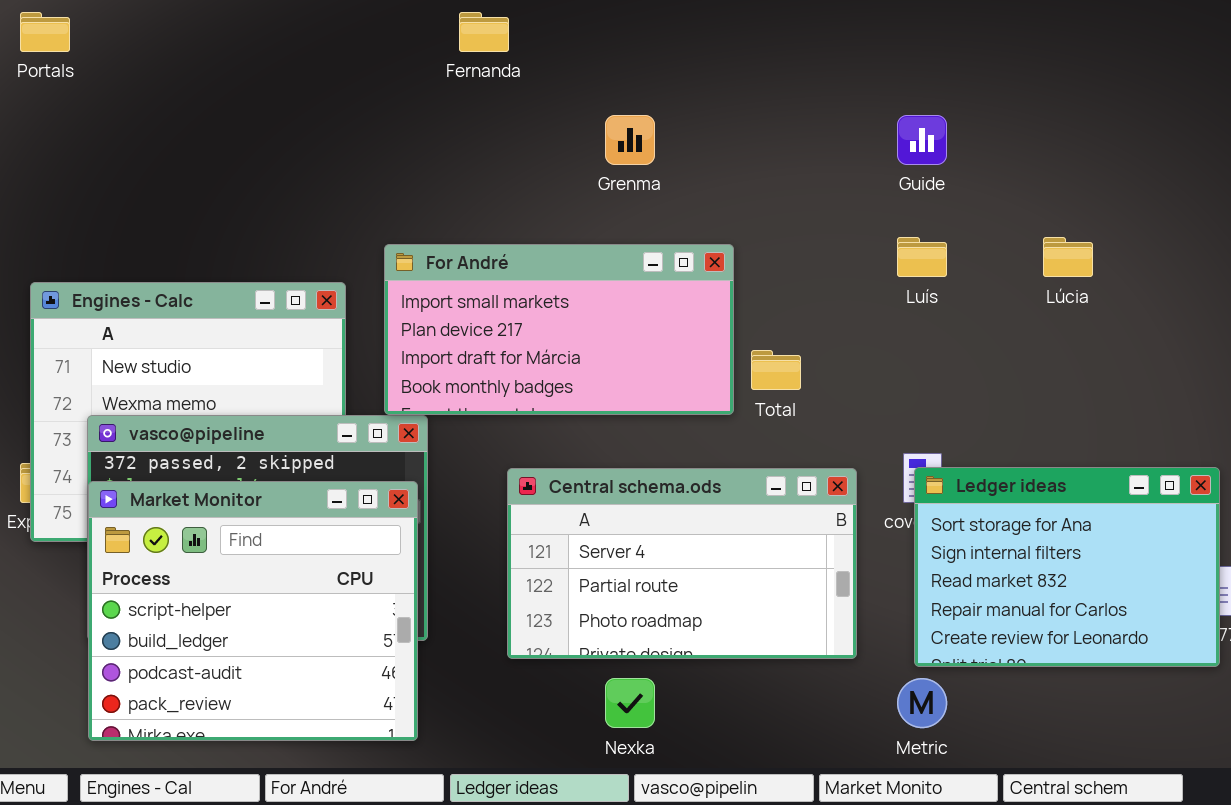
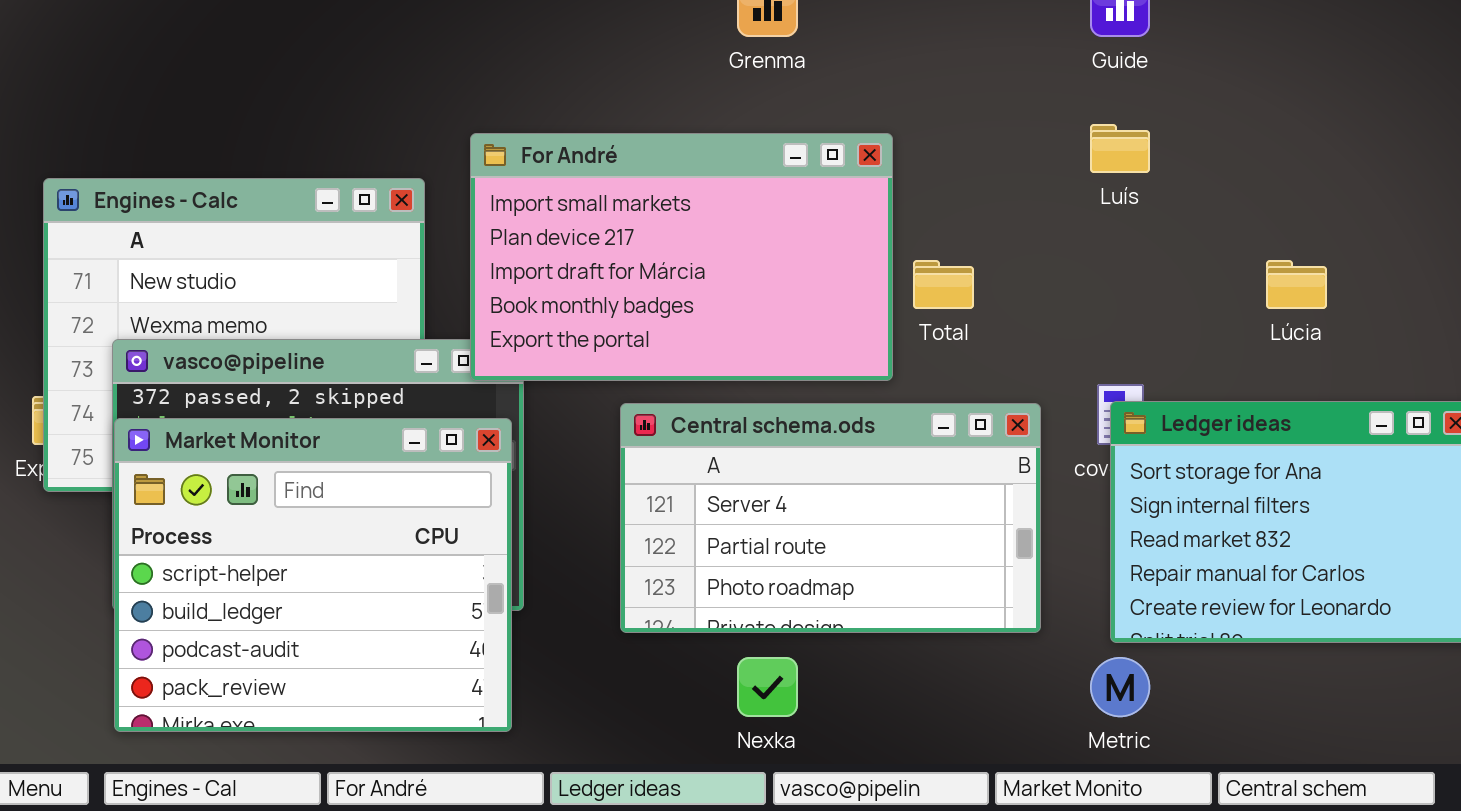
Lúcia: [1043,237,1093,277] -> [1266,260,1327,309], moved
For André: [384,244,734,415] -> [470,133,893,381], resized

